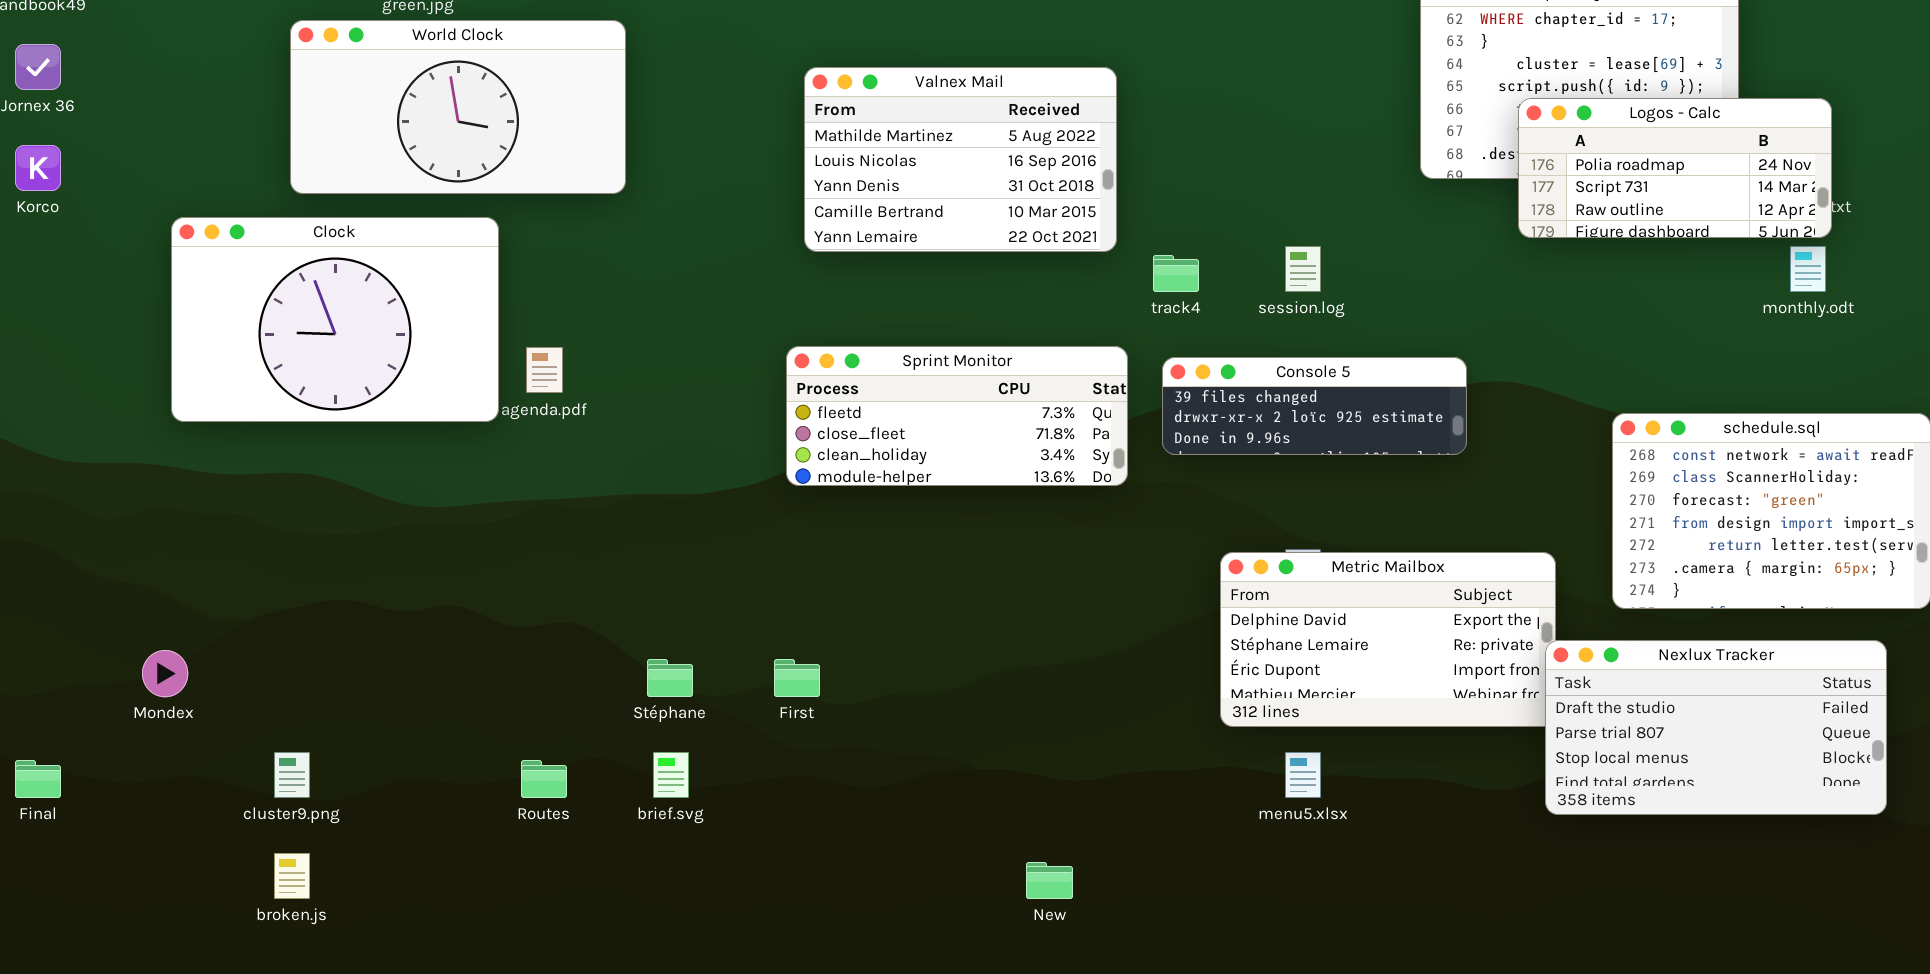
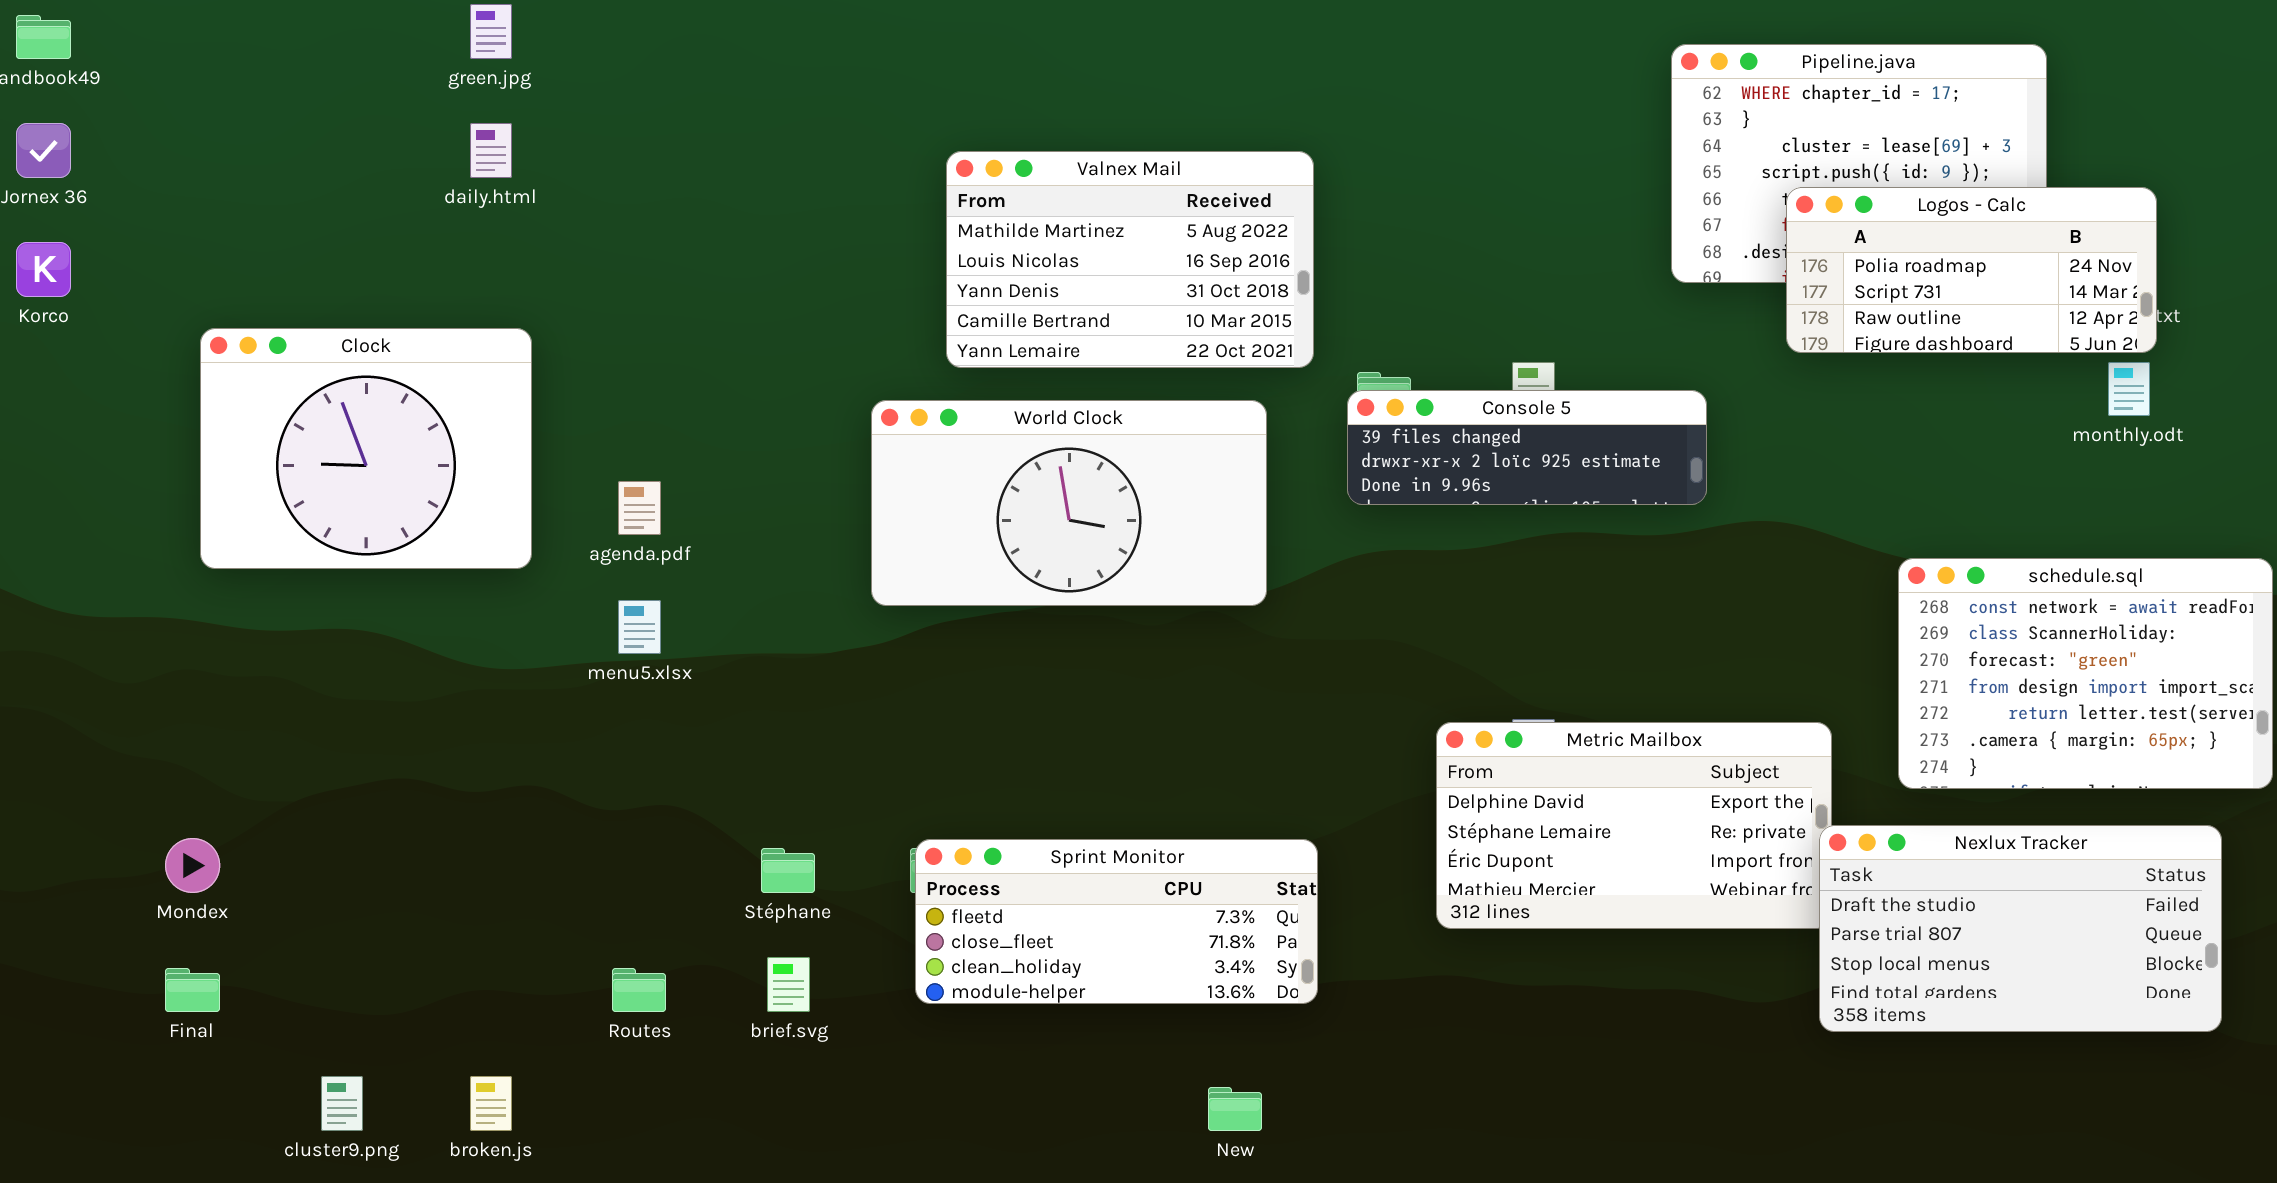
World Clock: [290,20,626,194] -> [871,400,1267,606], moved
Clock: [171,217,499,422] -> [200,328,532,569], resized
Sprint Monitor: [786,346,1128,486] -> [915,839,1318,1004], moved
Console 5: [1162,357,1467,455] -> [1347,390,1707,505], moved
cluster9.png: [274,752,310,798] -> [321,1076,363,1131], moved
menu5.xlsx: [1285,752,1321,798] -> [618,600,661,654], moved
Final: [15,760,61,798] -> [165,968,220,1012], moved
broken.js: [274,853,310,899] -> [470,1076,512,1131], moved

